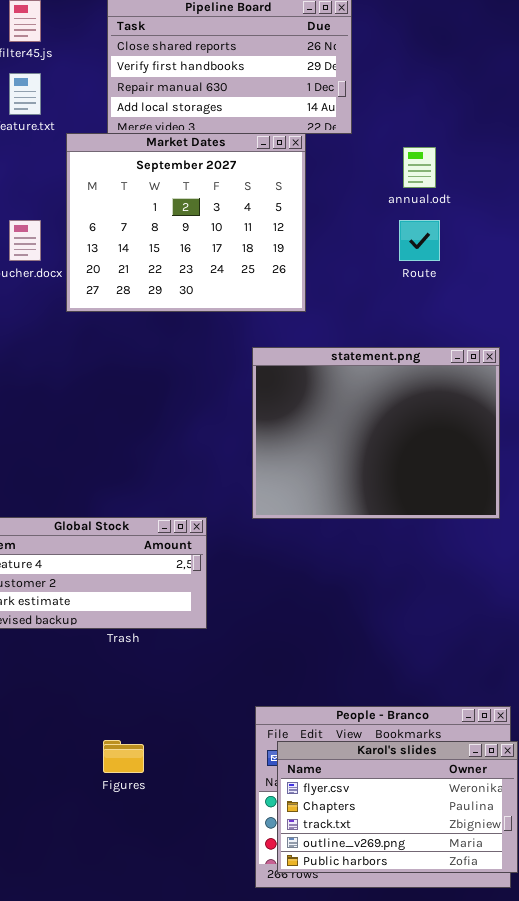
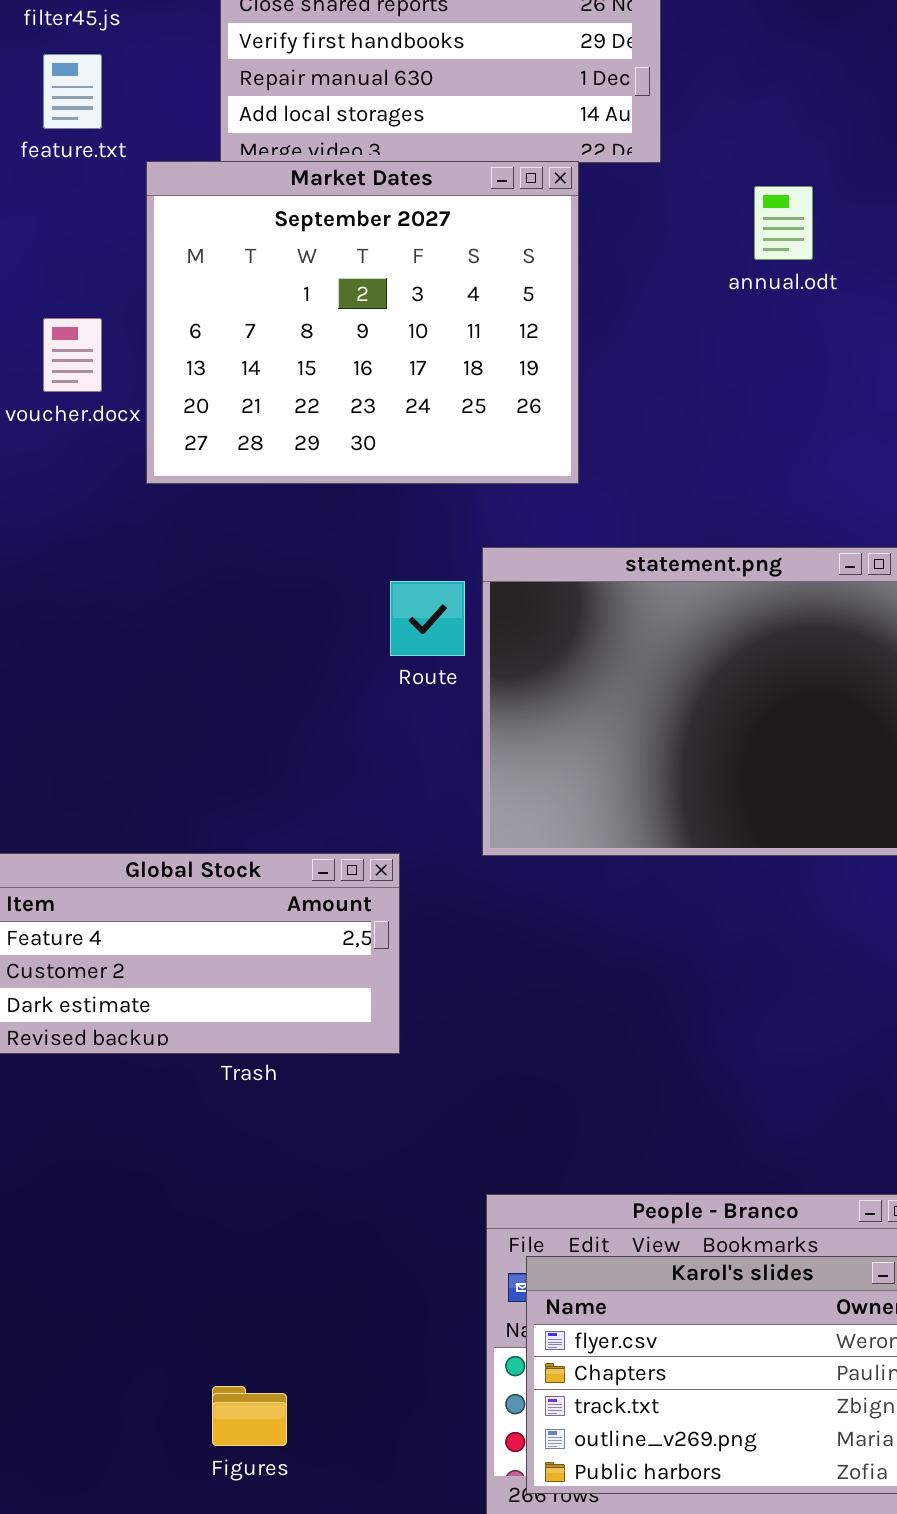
Route: [399,220,440,261] -> [390,581,465,656], moved
Figures: [103,740,144,773] -> [212,1386,287,1446], moved

